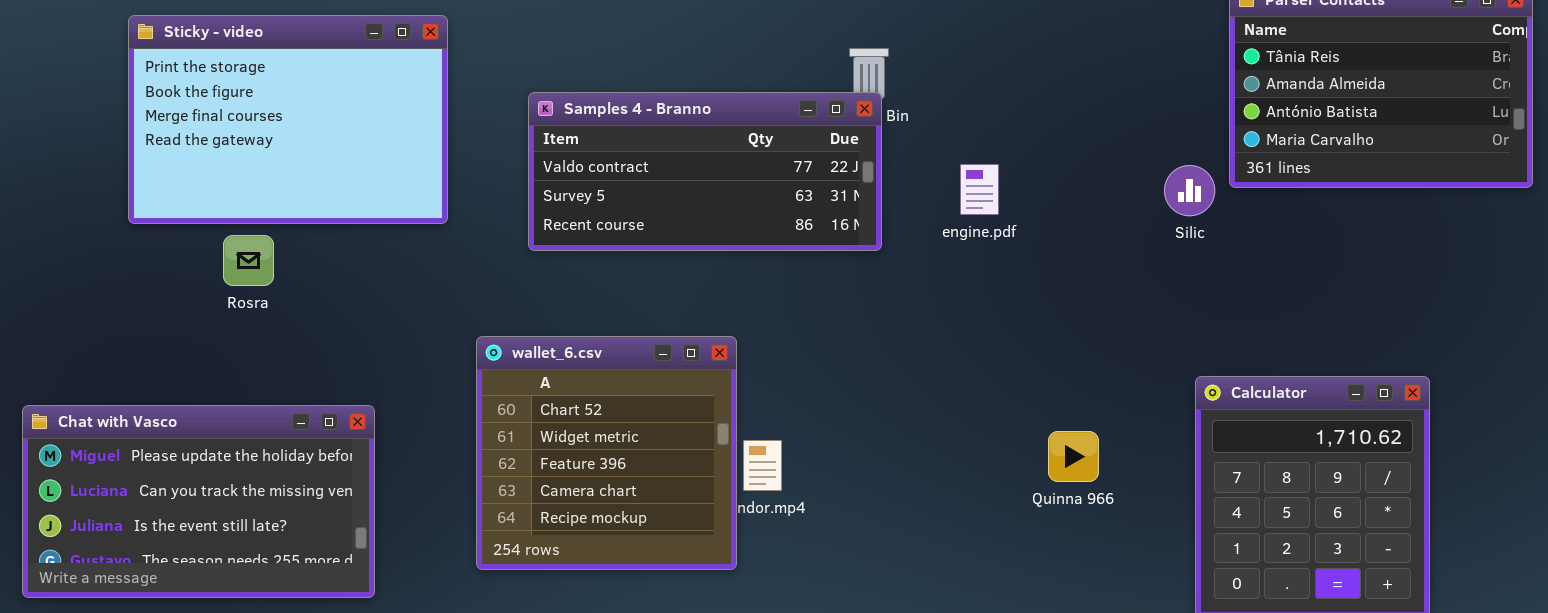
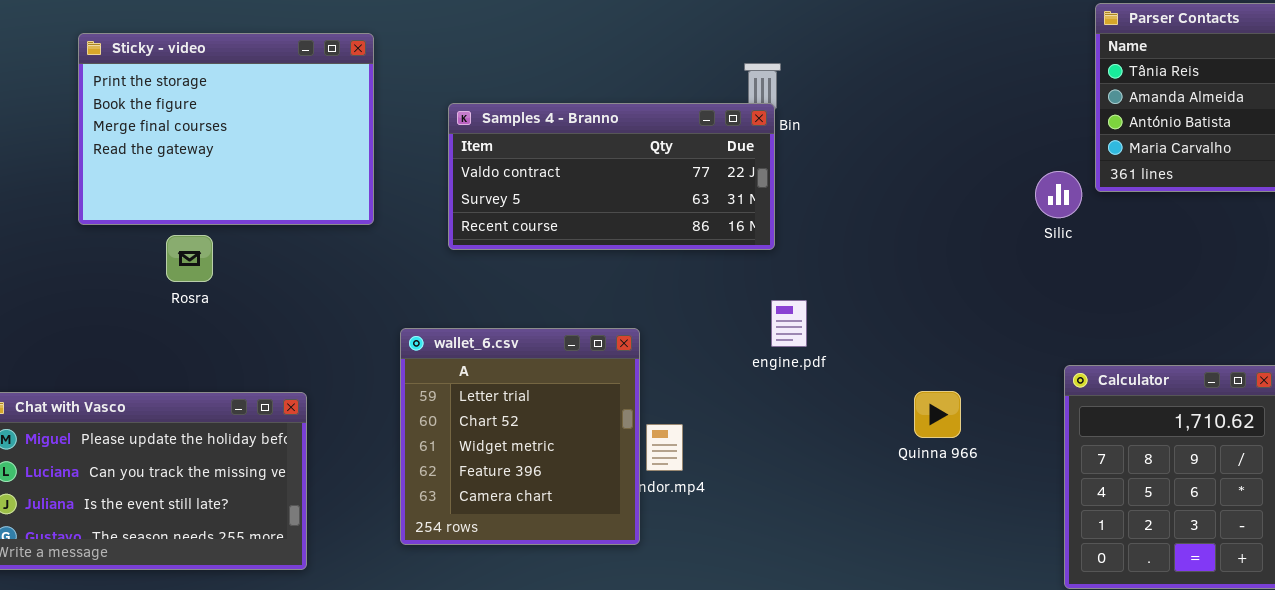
engine.pdf: [960,164,999,215] -> [771,300,807,347], moved
wallet_6.csv: [476,336,737,570] -> [400,328,640,545], scrolled up 1 row
Quinna 966: [1048,431,1099,482] -> [914,391,961,438], moved

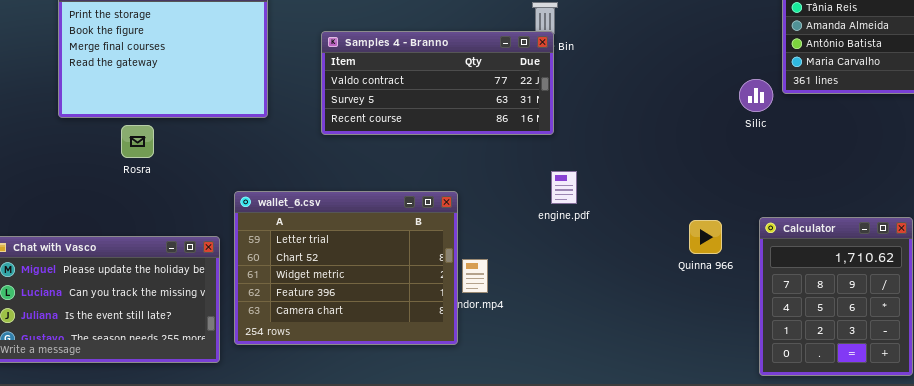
wallet_6.csv: [400,328,640,545] -> [234,191,458,345], resized
Quinna 966: [914,391,961,438] -> [689,220,722,254], moved

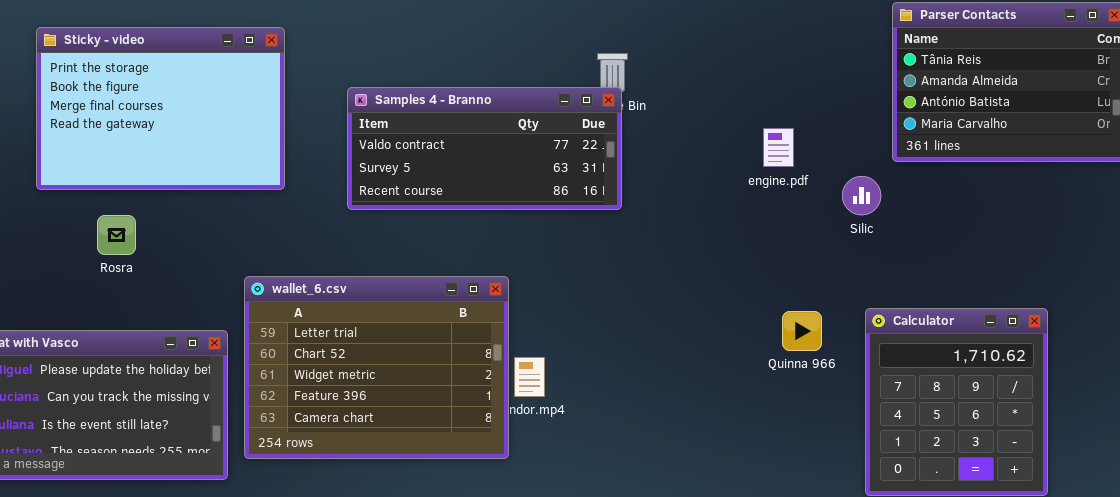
Silic: [739,79,773,112] -> [842,176,881,215], moved
Rosra: [121,125,154,158] -> [97,215,136,255], moved
engine.pdf: [551,171,577,204] -> [763,128,794,167], moved

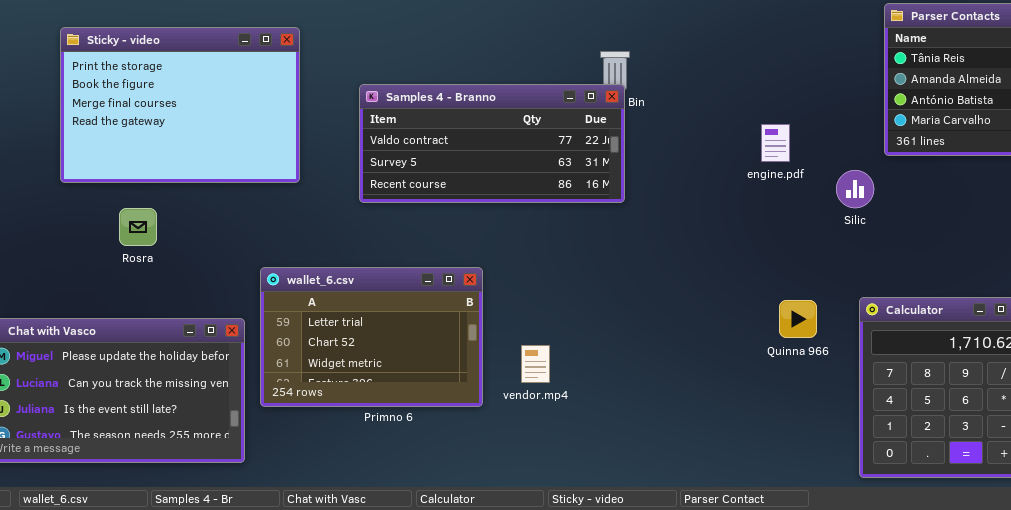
wallet_6.csv: [244,276,509,459] -> [260,267,483,407], resized

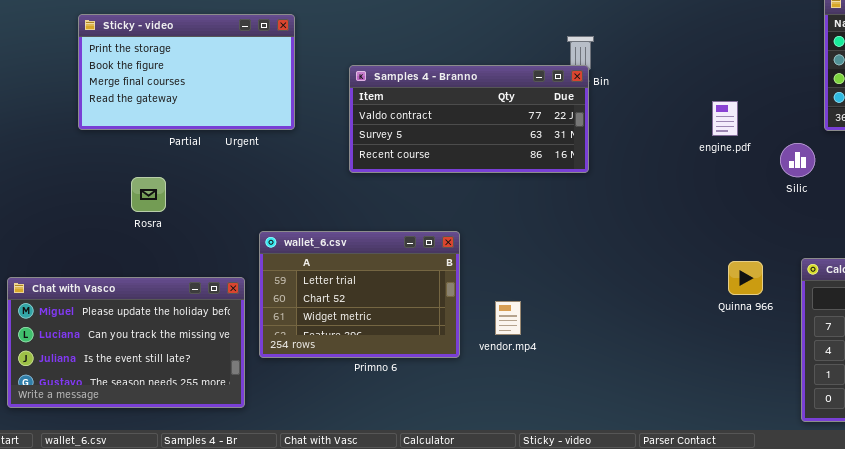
Sticky - video: [60,27,300,183] -> [78,14,295,130], resized

